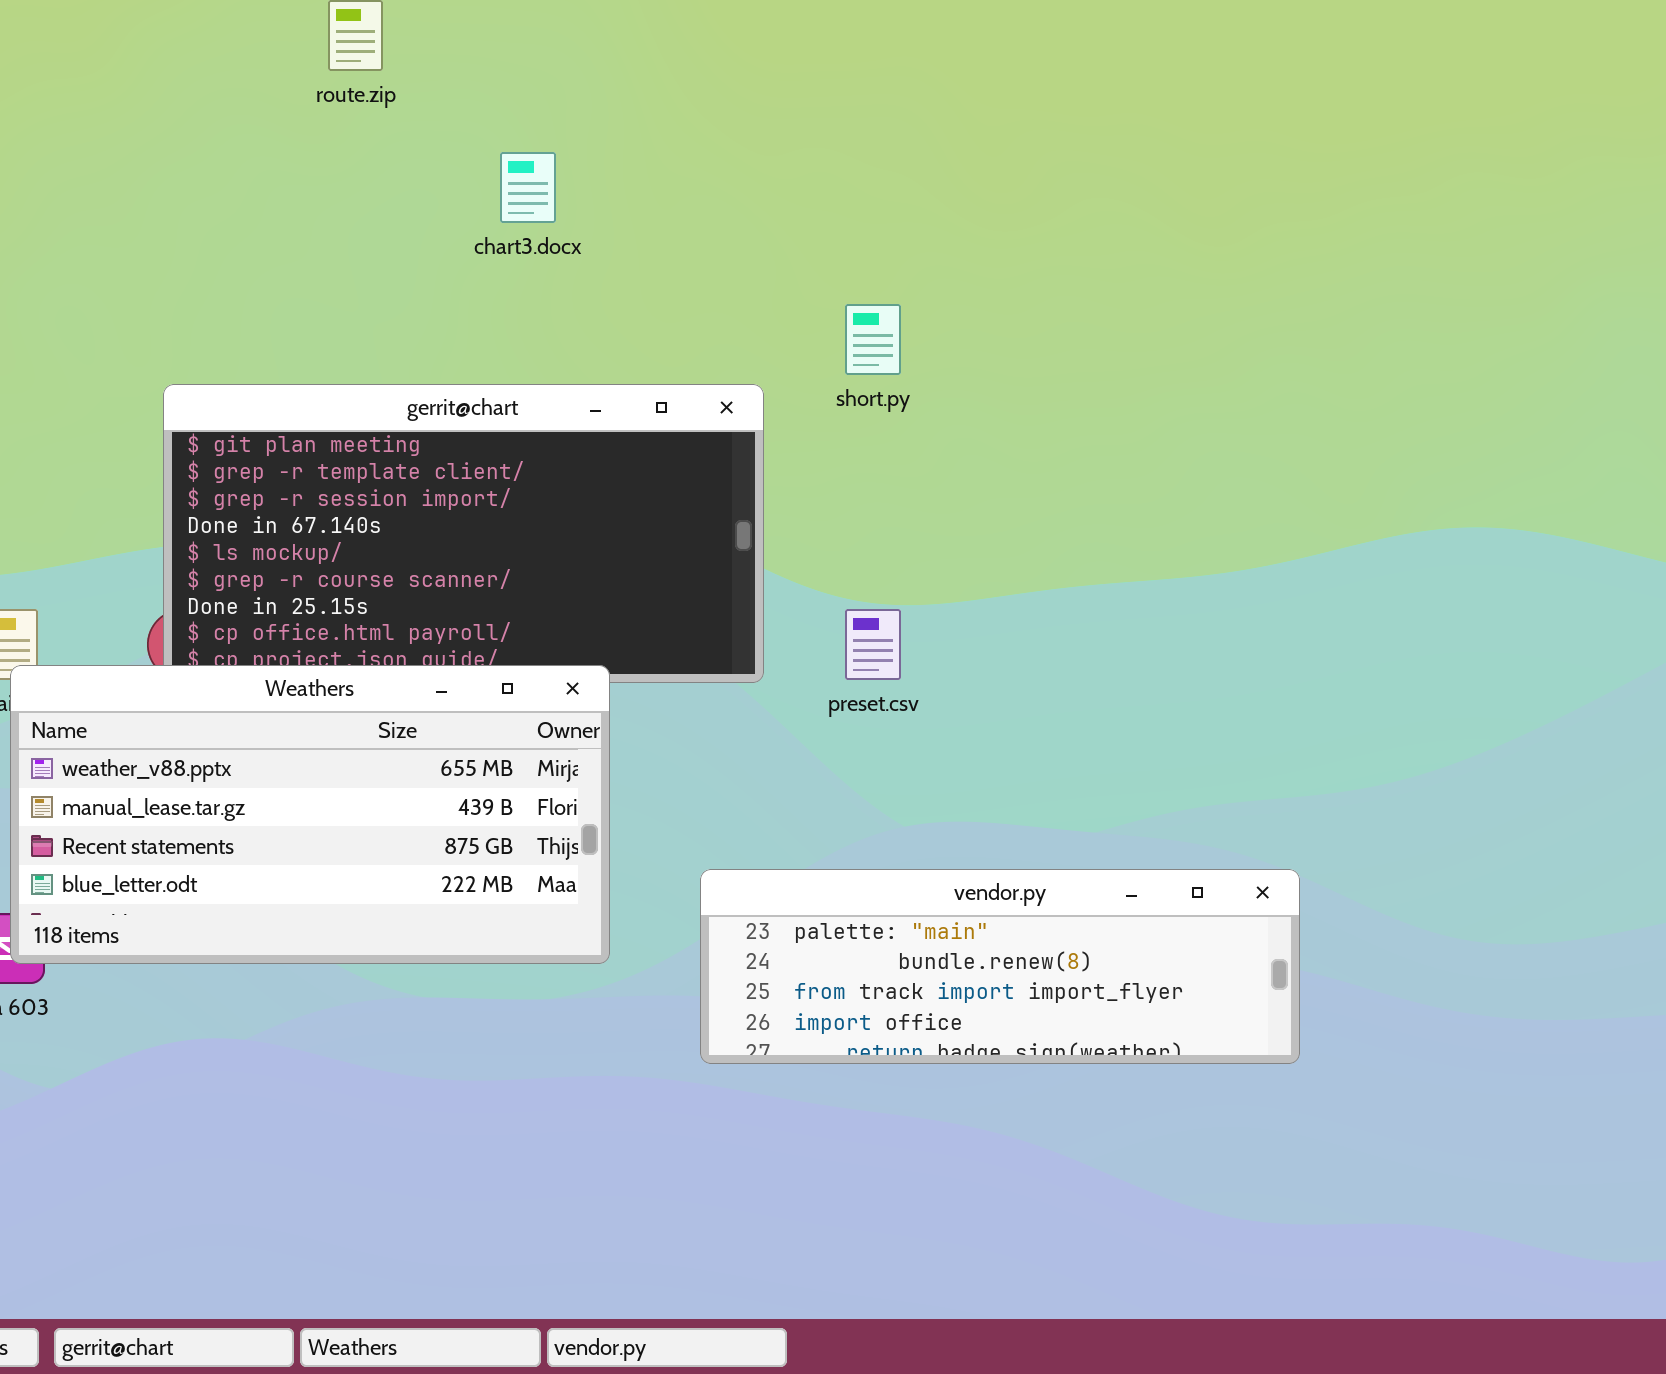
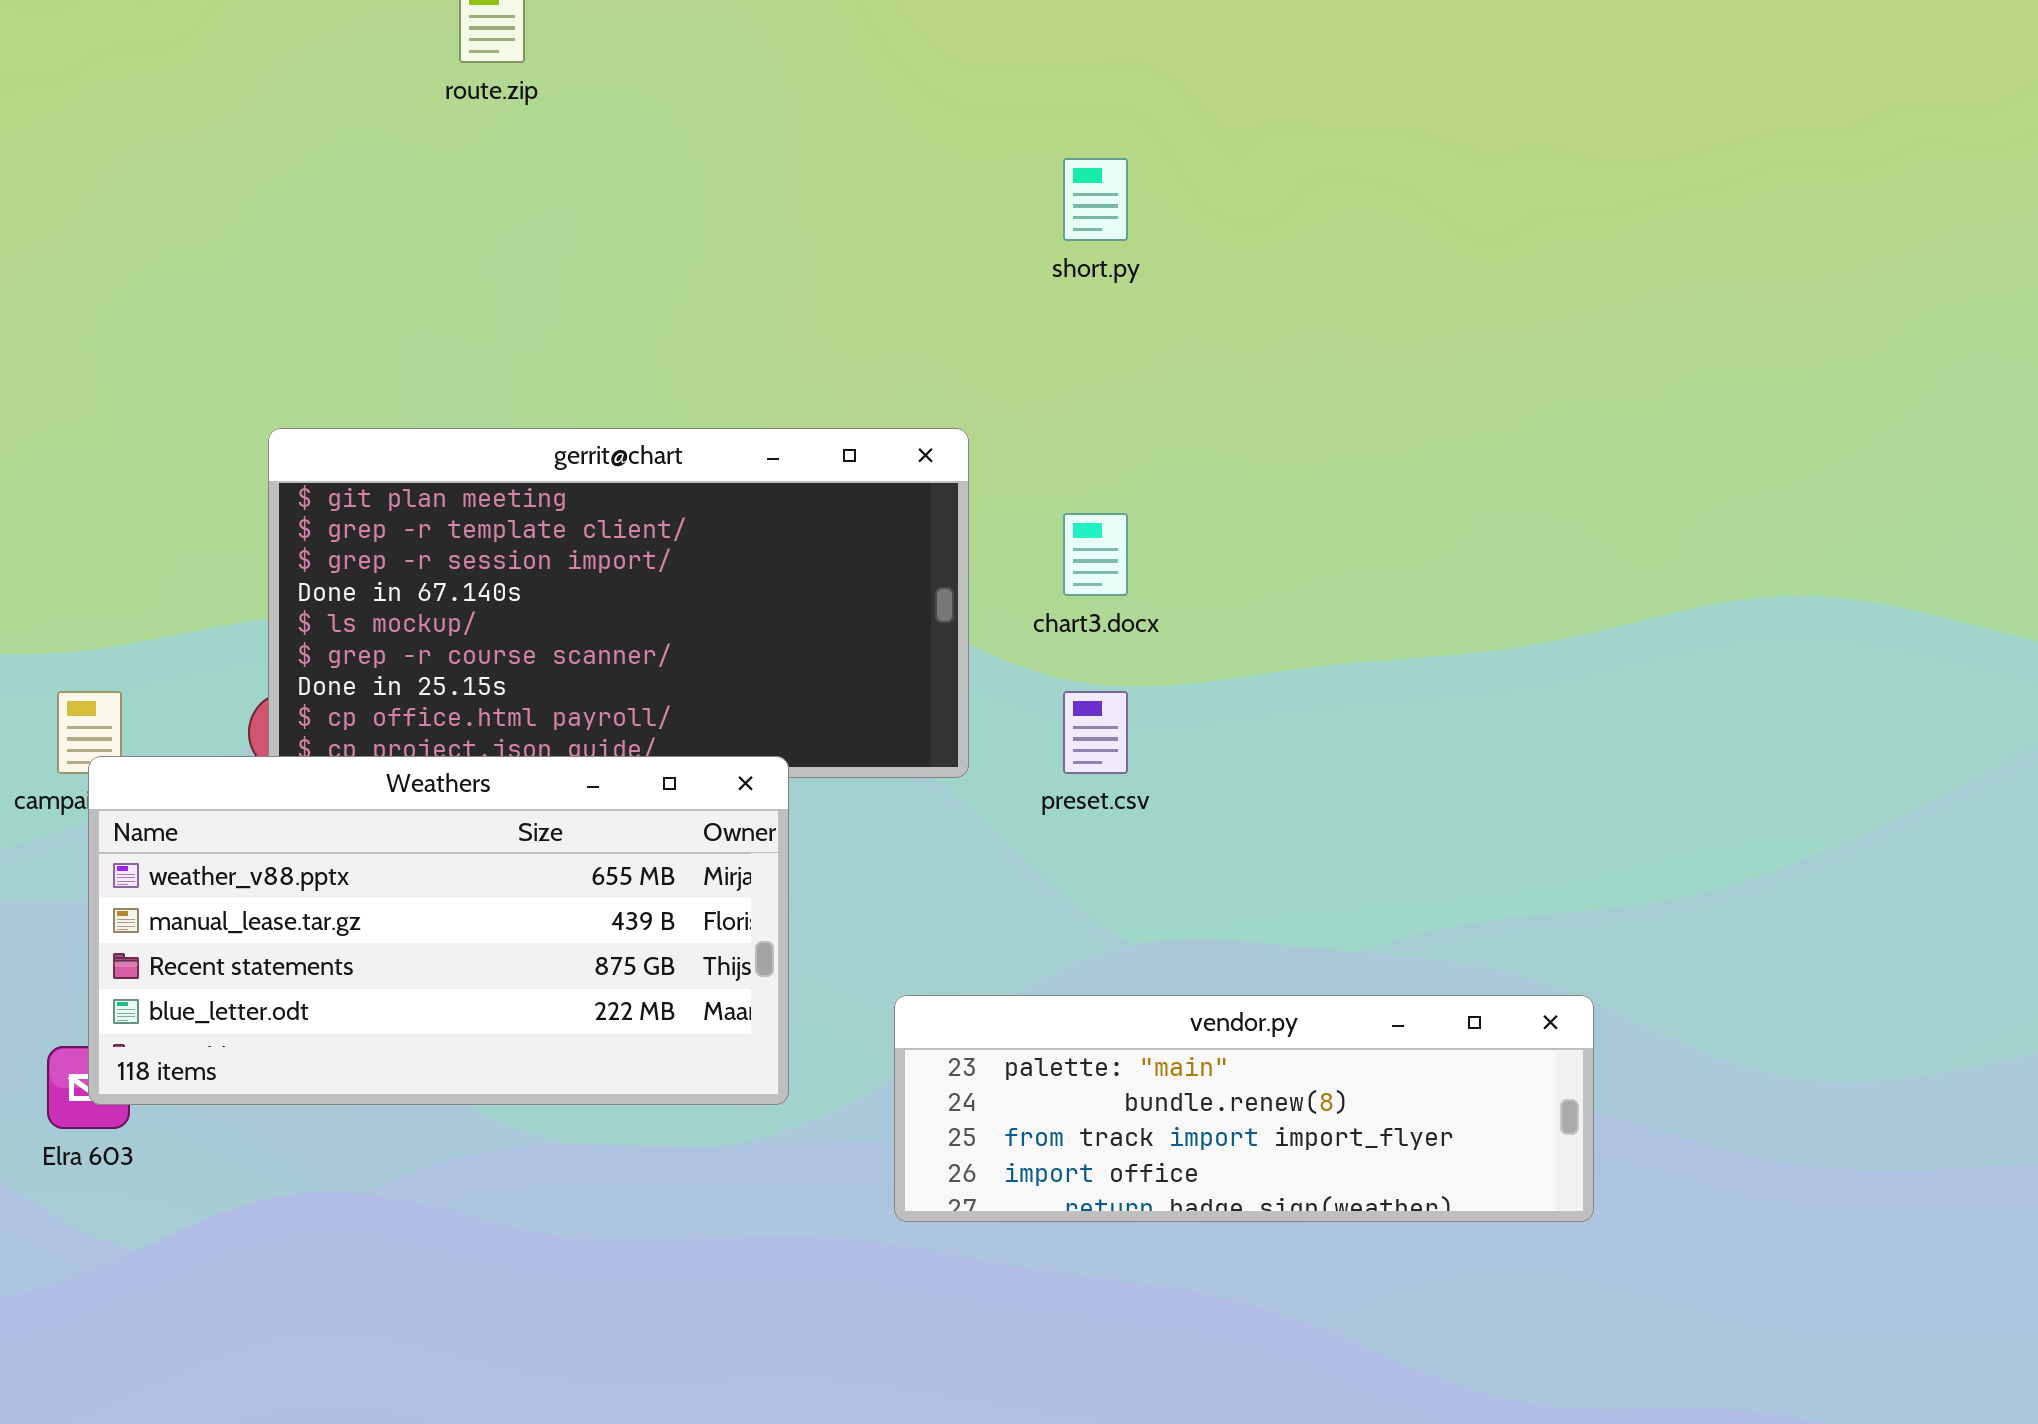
chart3.docx: [500,152,556,223] -> [1063,513,1128,596], moved
short.py: [845,304,901,375] -> [1063,158,1128,241], moved

